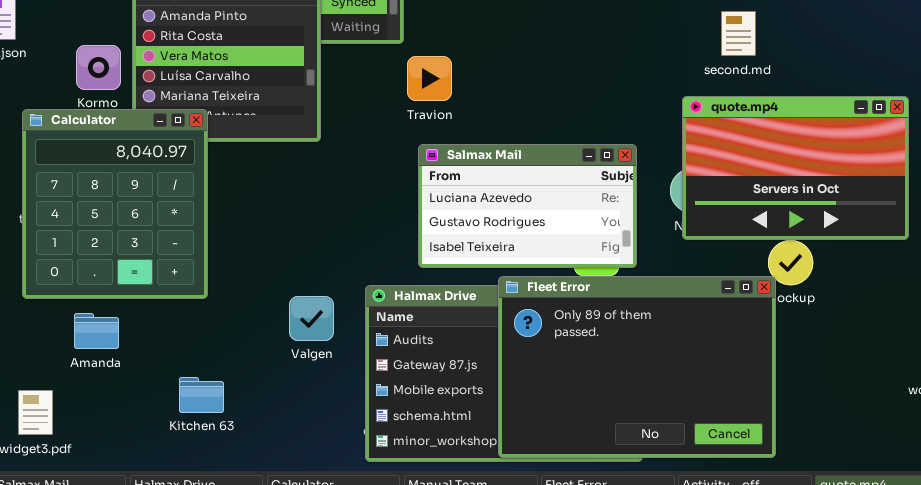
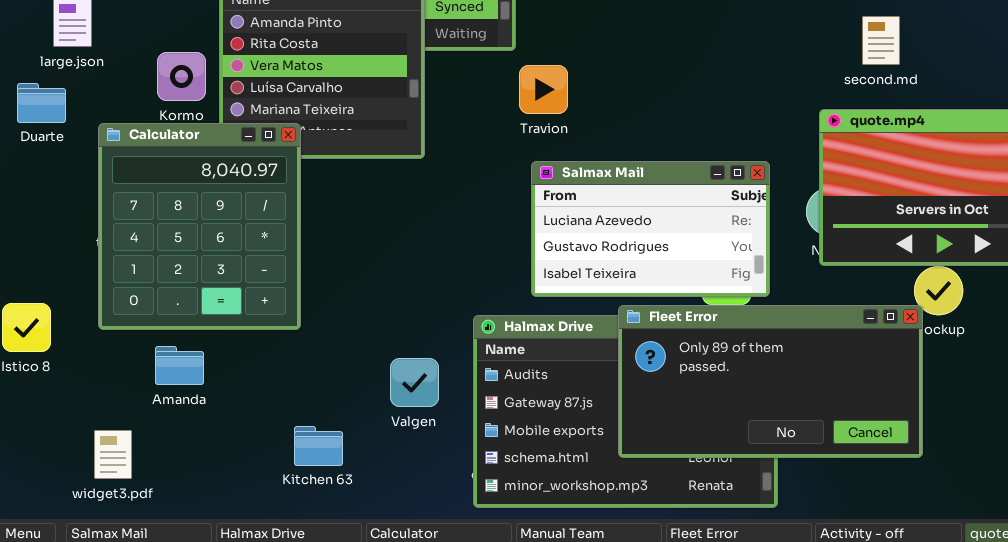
Fleet Error: [498,276,776,458] -> [618,305,923,458], resized
Valgen: [289,296,334,341] -> [390,358,439,407], moved
Kitchen 63: [179,377,224,413] -> [294,426,343,466], moved

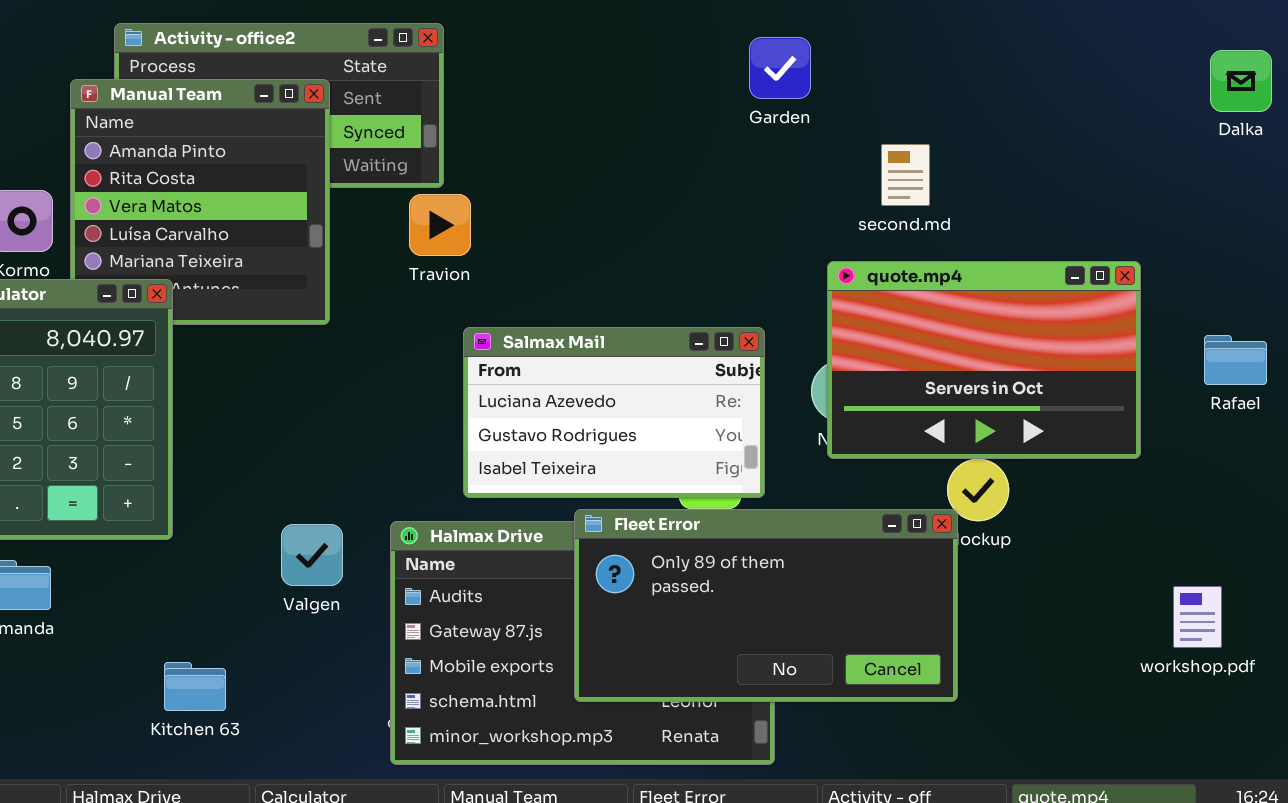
Travion: [519,65,568,114] -> [409,194,471,256], moved
Valgen: [390,358,439,407] -> [281,524,343,586], moved

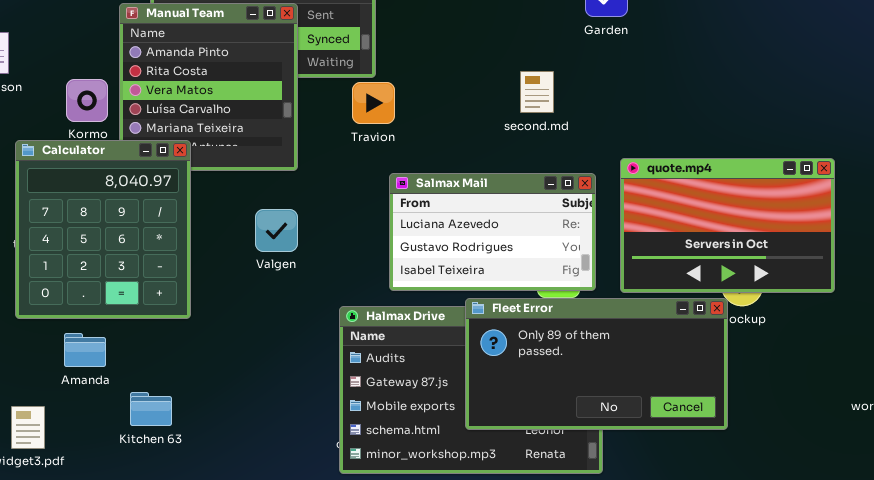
second.md: [881,144,930,206] -> [520,71,554,113], moved
quote.mp4: [827,261,1141,459] -> [620,158,835,293], moved
Valgen: [281,524,343,586] -> [255,209,298,252], moved
Kitchen 63: [164,662,226,711] -> [130,392,172,426], moved

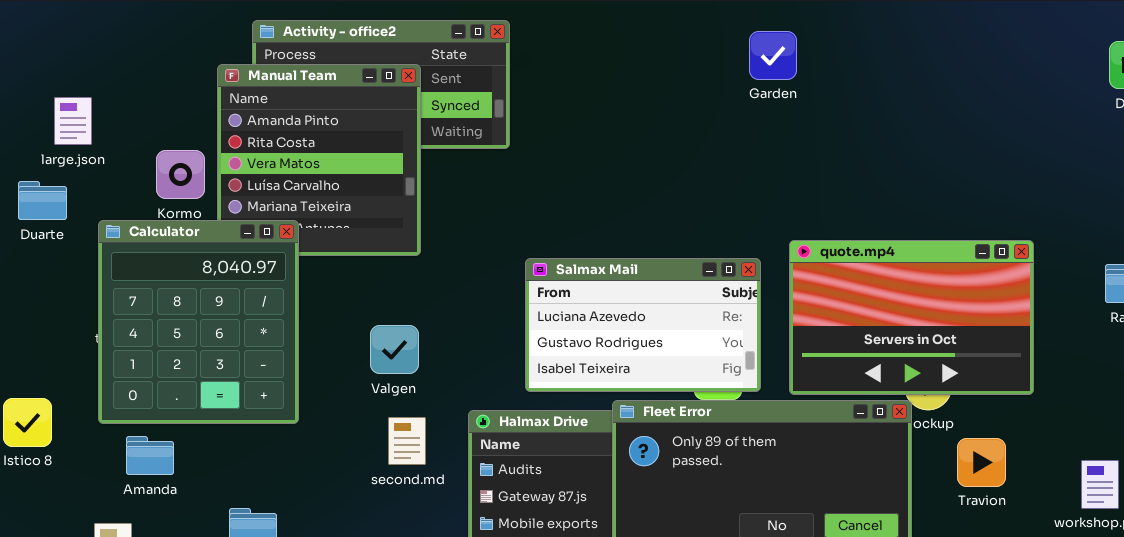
second.md: [520,71,554,113] -> [388,417,426,465], moved
Travion: [352,82,395,124] -> [957,438,1006,487], moved
Valgen: [255,209,298,252] -> [370,325,419,374], moved
Amanda: [64,333,106,367] -> [126,436,174,475], moved

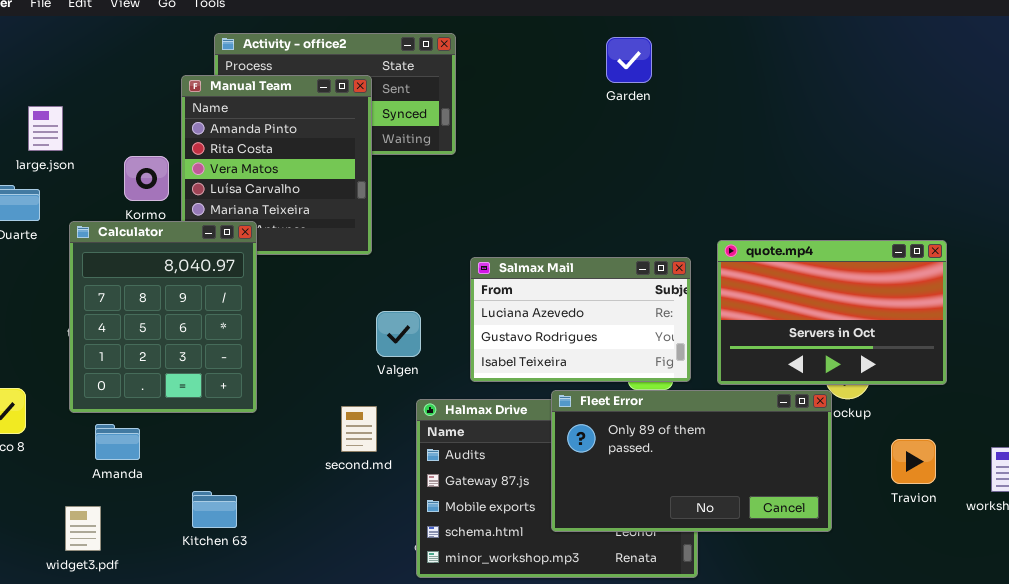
Garden: [749,31,797,80] -> [606,37,652,83], moved
Valgen: [370,325,419,374] -> [376,311,421,357], moved
Travion: [957,438,1006,487] -> [891,439,936,484], moved

